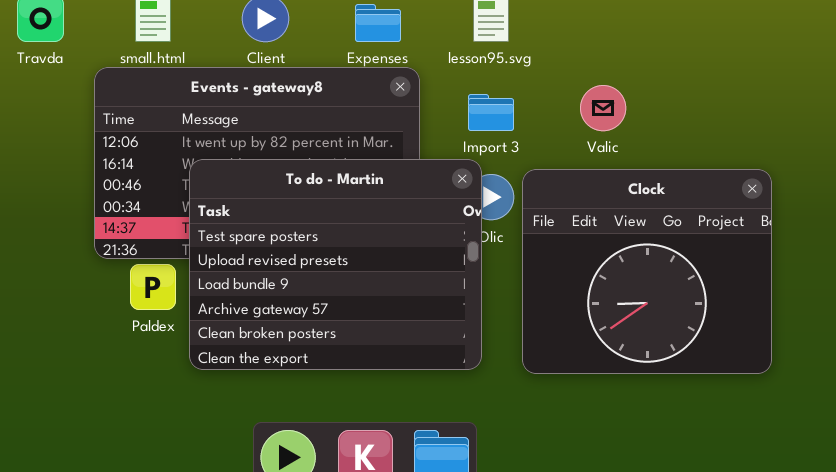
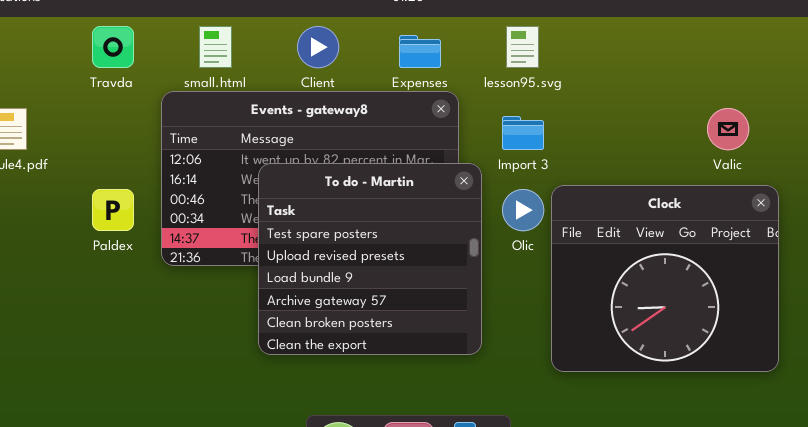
Valic: [580,85,626,131] -> [707,108,749,150], moved
To do - Martin: [189,159,482,370] -> [258,163,482,355], moved, resized
Paldex: [130,264,176,310] -> [92,189,134,231], moved

